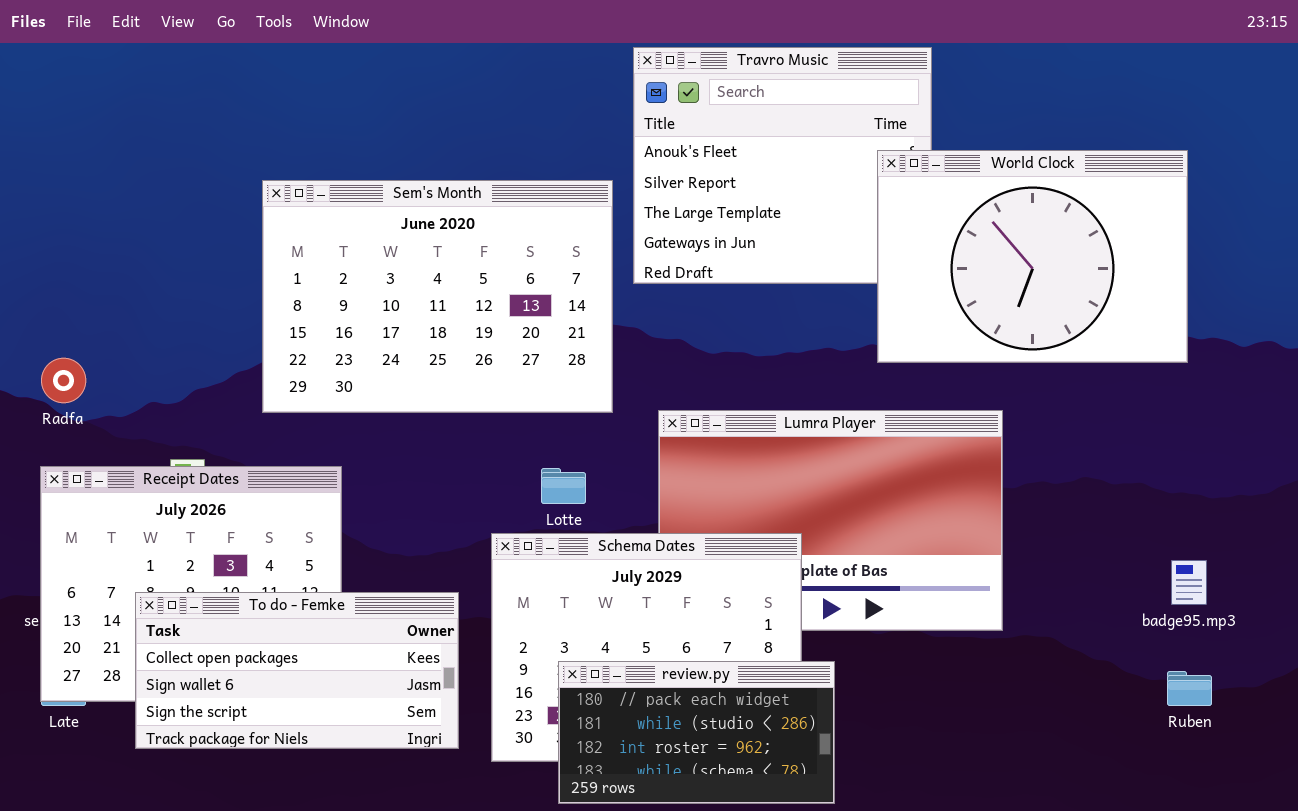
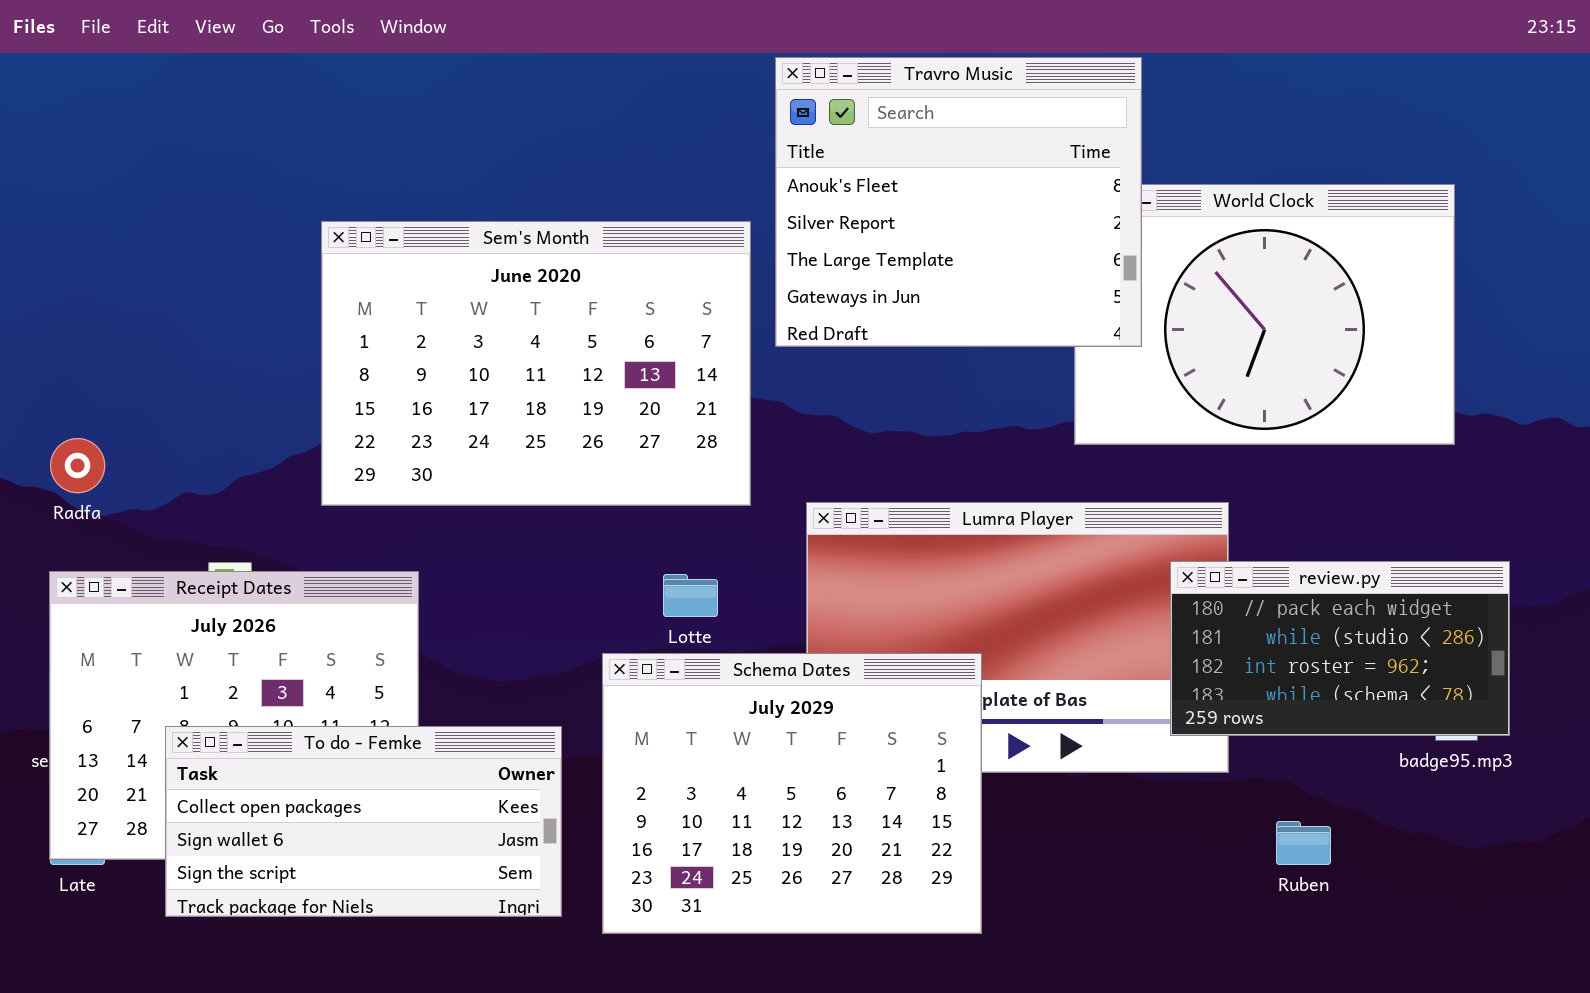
Travro Music: [633,47,932,284] -> [775,57,1142,347], raised
review.py: [558,661,835,804] -> [1170,561,1510,736], moved
Ruben: [1167,671,1212,706] -> [1276,821,1331,865], moved

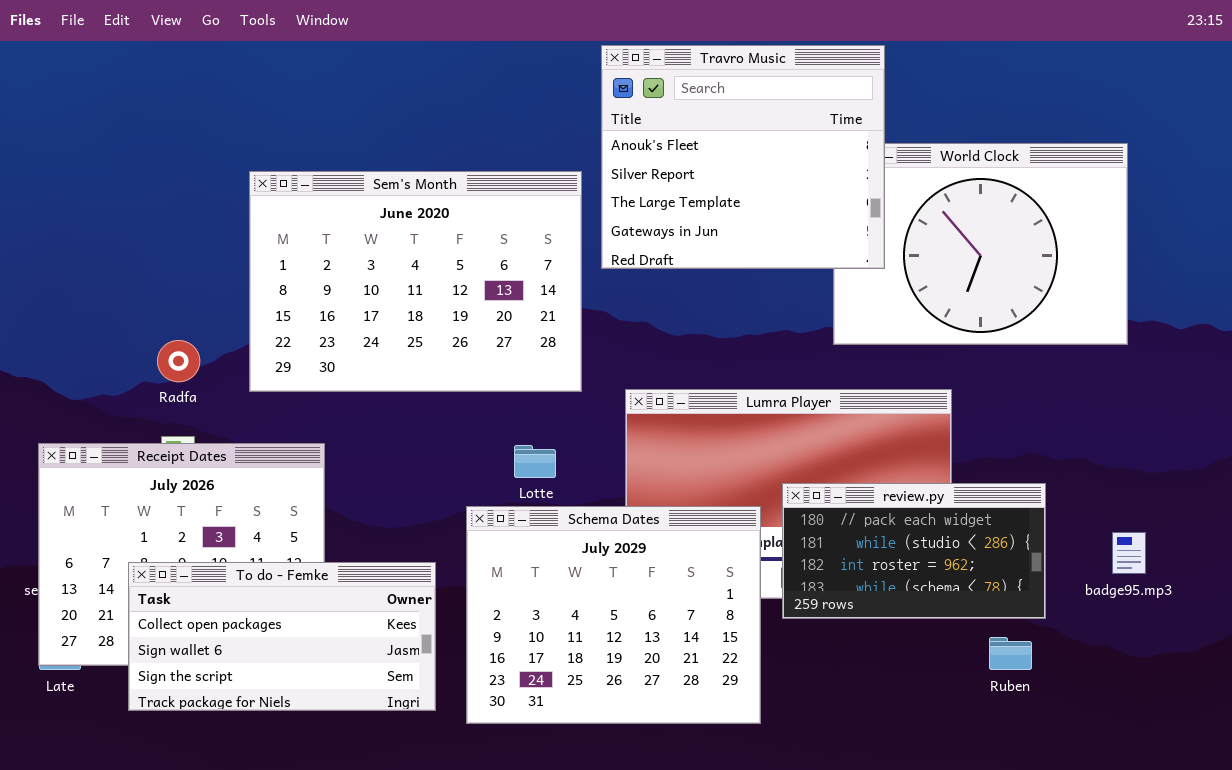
Radfa: [50,438,105,493] -> [157,340,200,382], moved
review.py: [1170,561,1510,736] -> [782,483,1046,619], moved

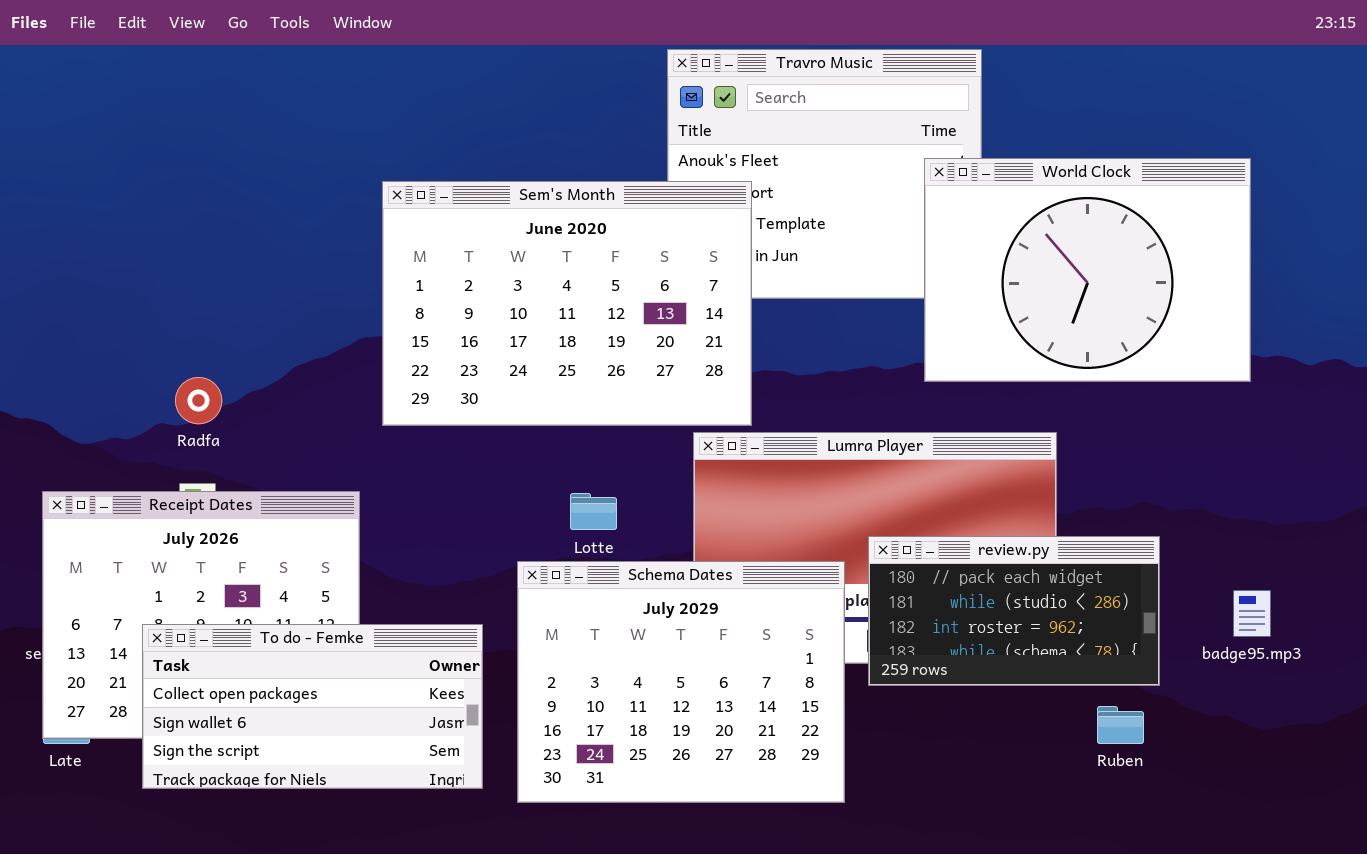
World Clock: [833,143,1128,345] -> [924,158,1251,382], raised
Sem's Month: [249,171,582,392] -> [382,181,752,426], moved

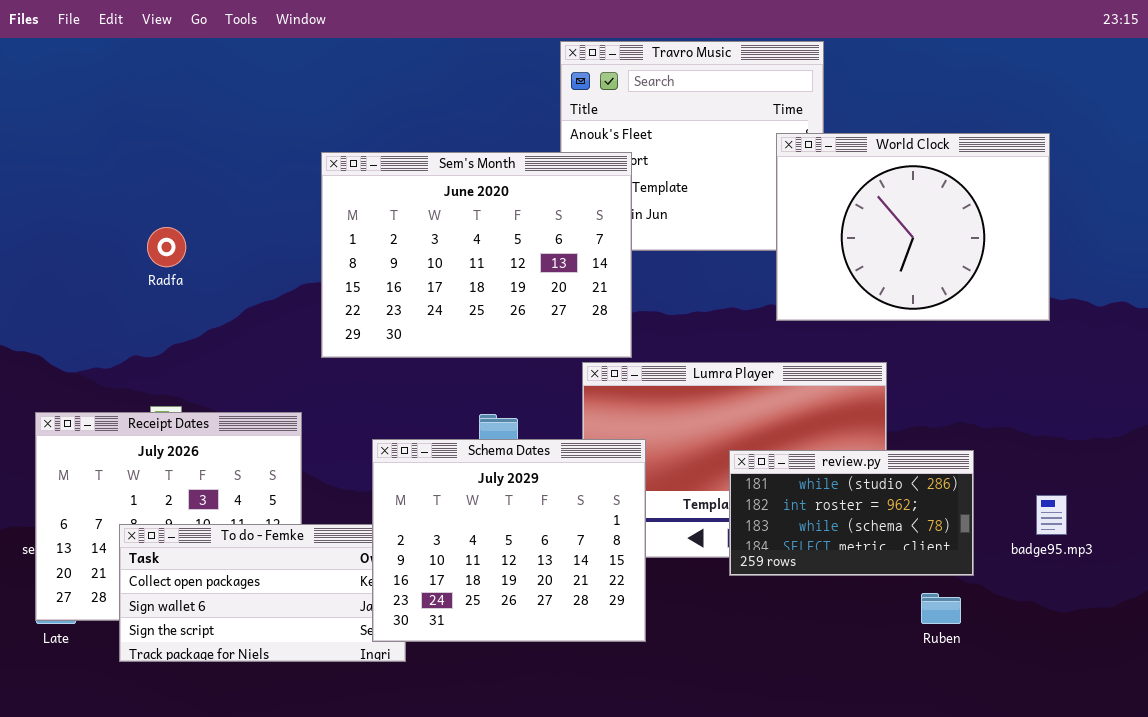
Radfa: [175,377,222,424] -> [147,227,186,267], moved
review.py: [868,536,1160,686] -> [729,450,974,576], scrolled down 1 row
Schema Dates: [517,561,845,803] -> [372,439,646,642], moved

